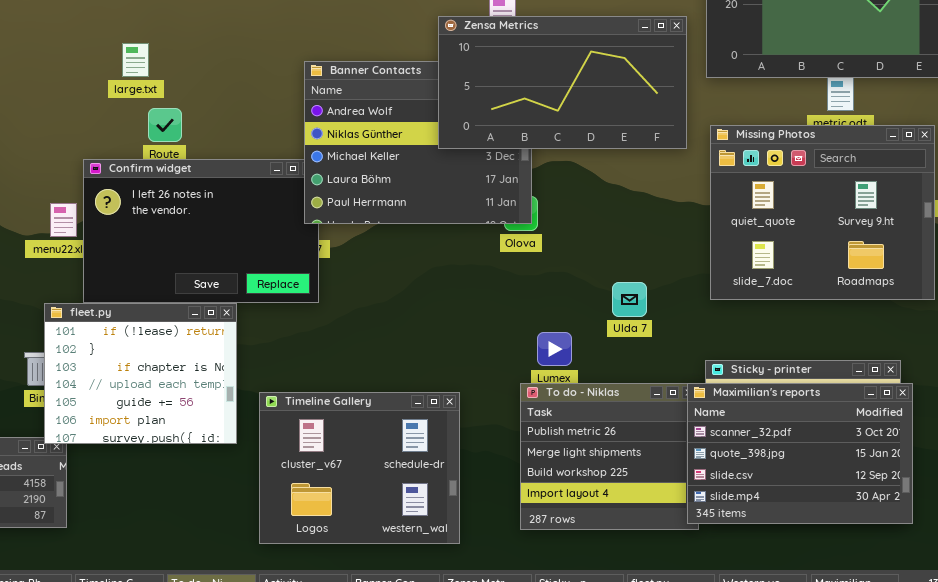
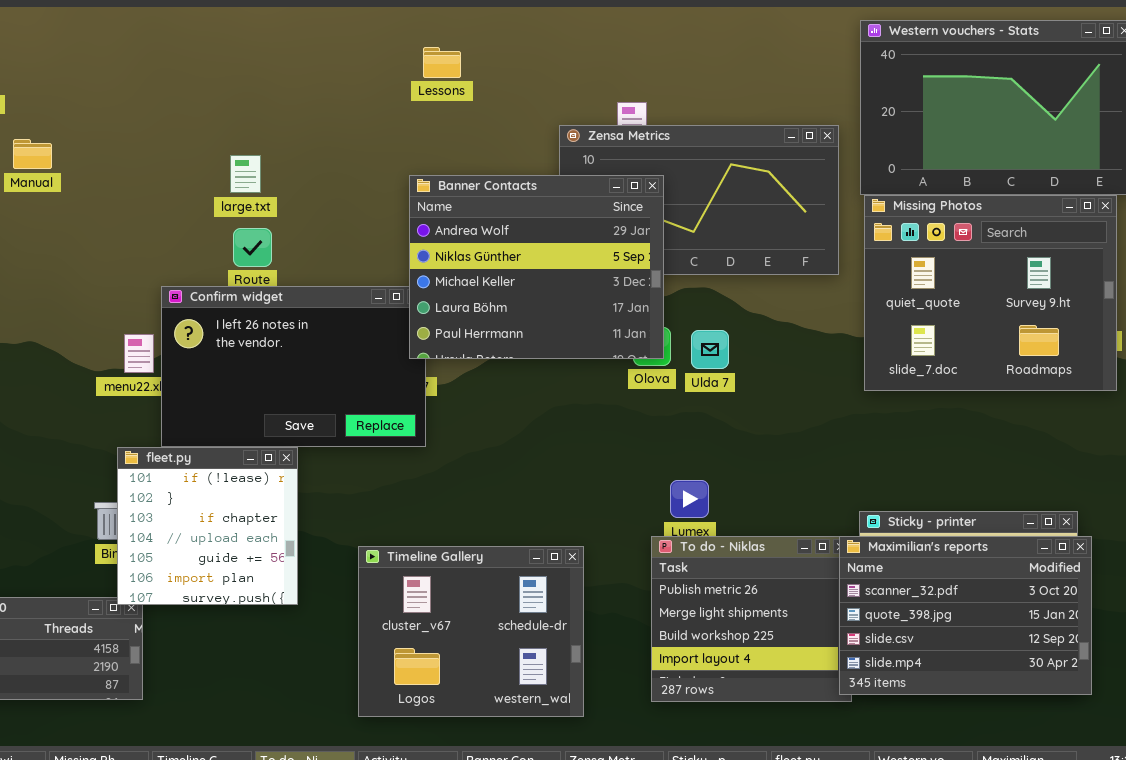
large.txt: [122,43,149,77] -> [230,155,261,193], moved
Banner Contacts: [304,61,532,224] -> [409,175,664,359], raised
Missing Photos: [710,125,935,300] -> [864,195,1117,391], moved
Ulda 7: [612,282,647,317] -> [691,330,729,369], moved
fleet.py: [44,303,237,444] -> [117,447,298,605], resized

